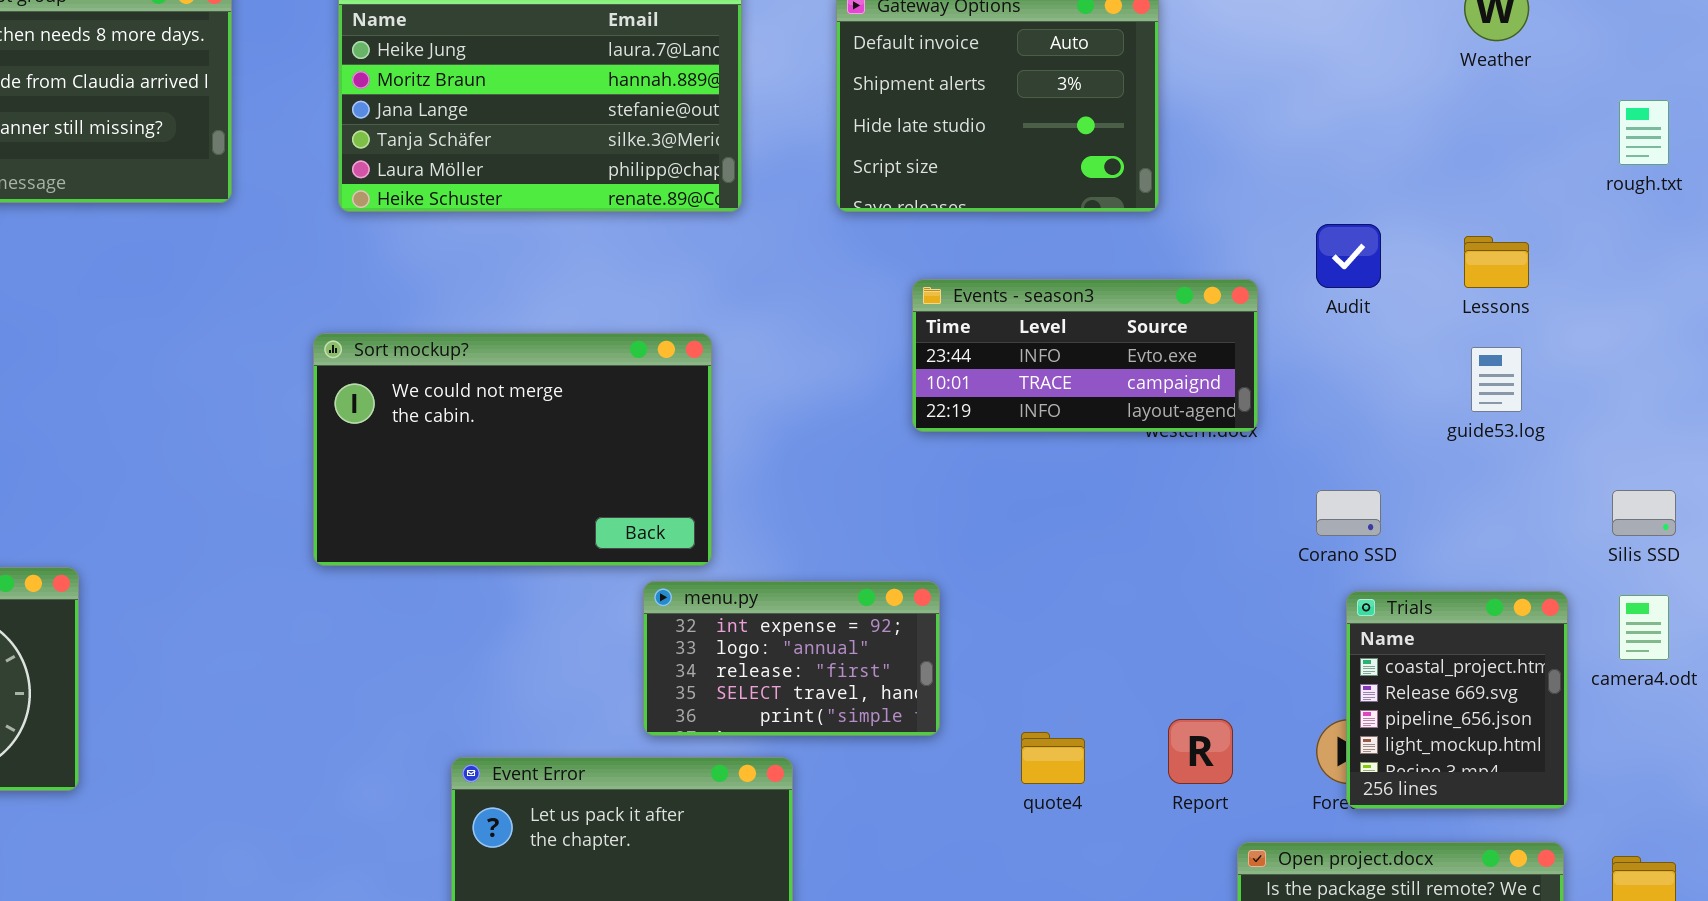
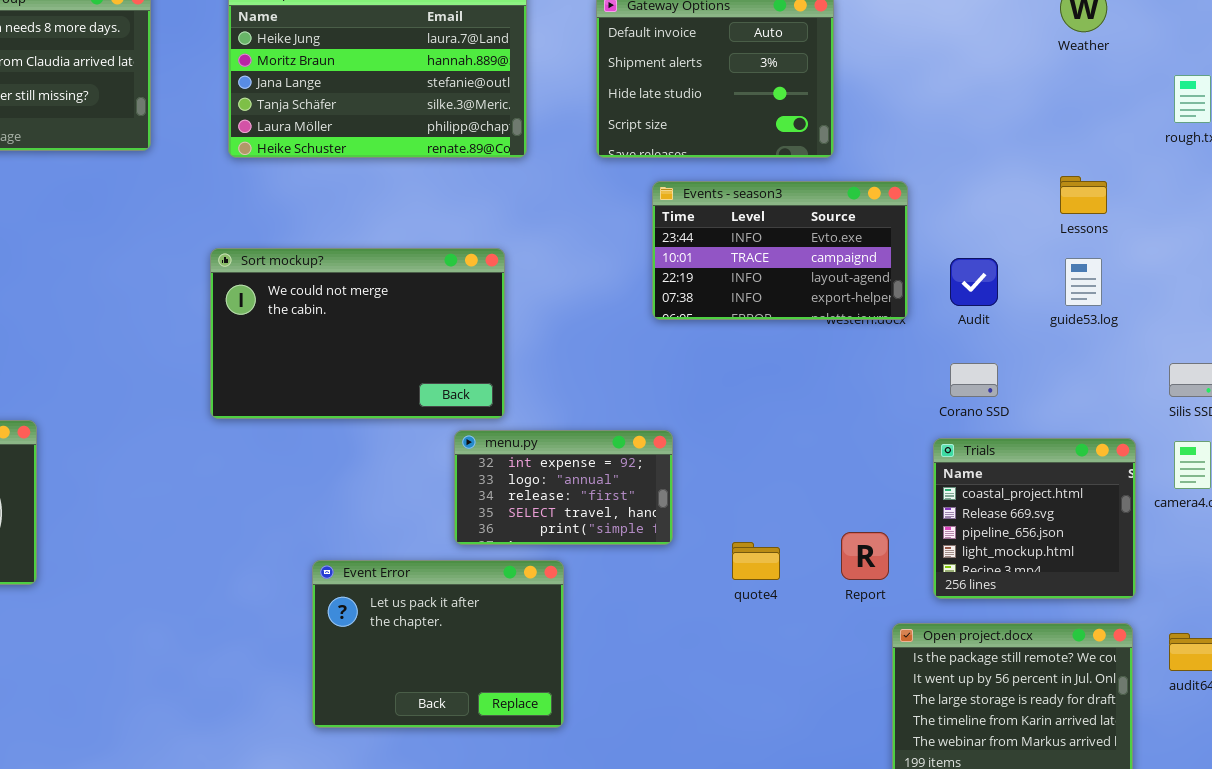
Audit: [1316,224,1381,288] -> [950,258,998,306], moved
Events - season3: [912,279,1258,432] -> [652,181,908,320], resized
Trials: [1346,591,1568,809] -> [933,438,1136,599], resized

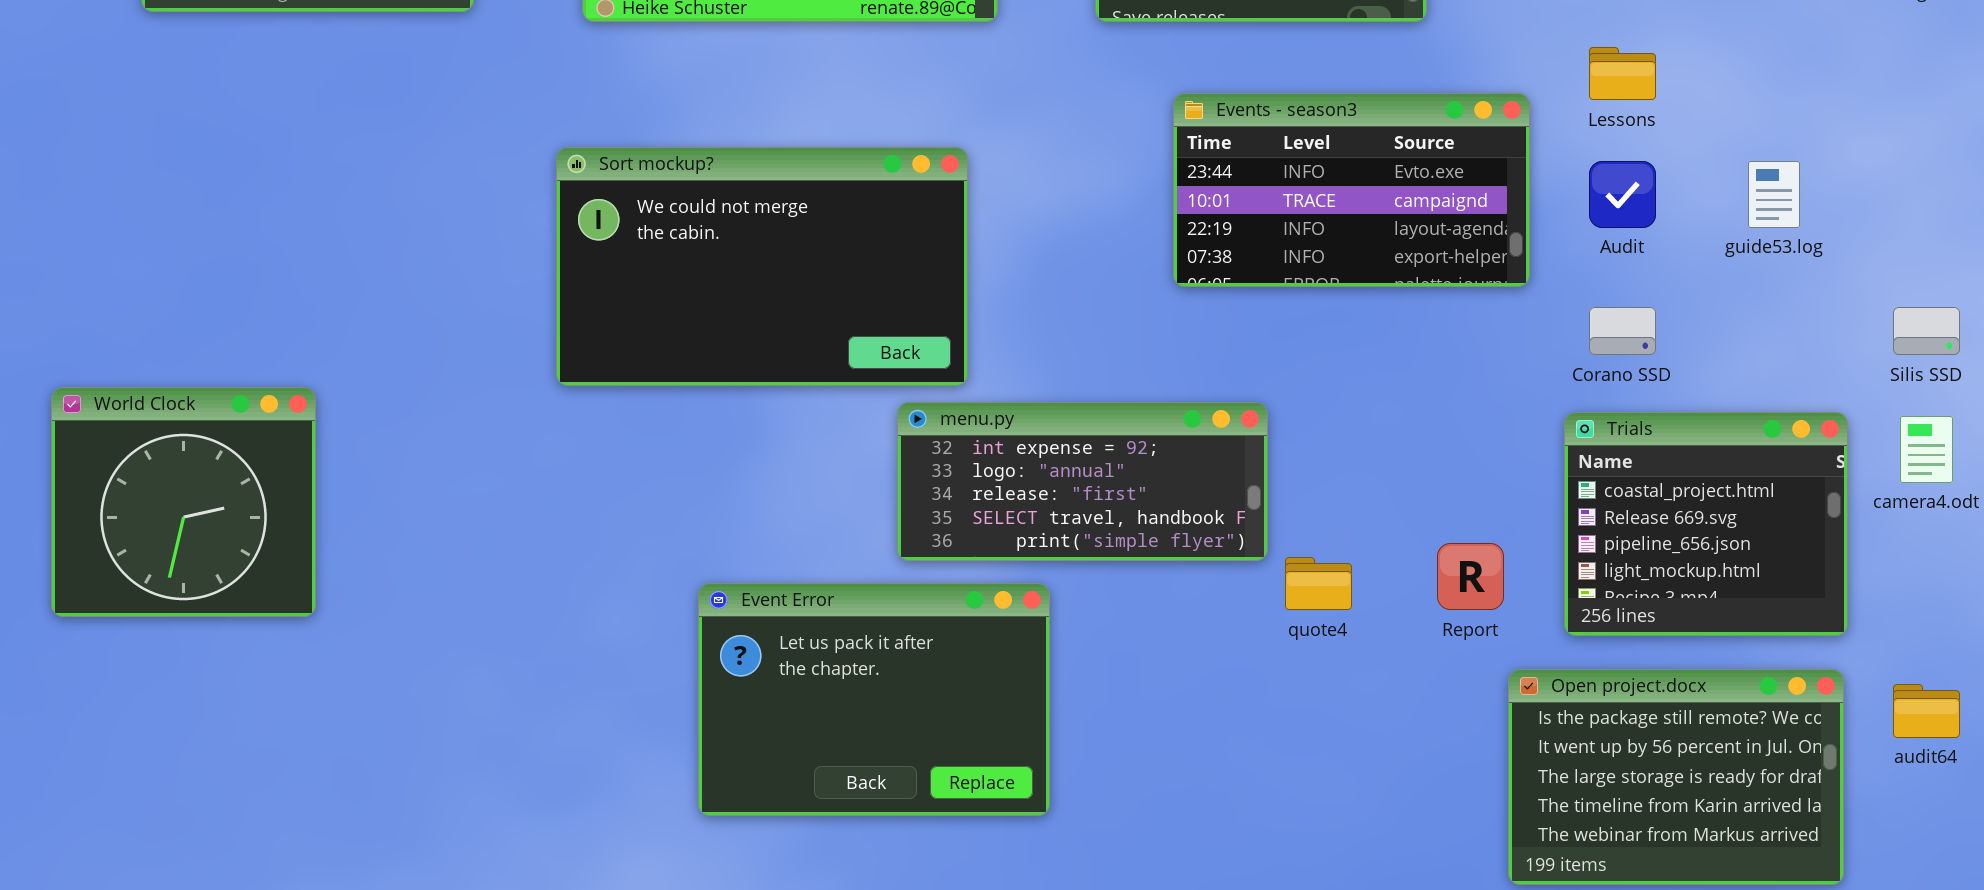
Lessons: [1060,176,1107,214] -> [1589,47,1656,100], moved
Events - season3: [652,181,908,320] -> [1173,93,1530,287], moved
menu.py: [454,430,673,545] -> [897,402,1268,561], resized

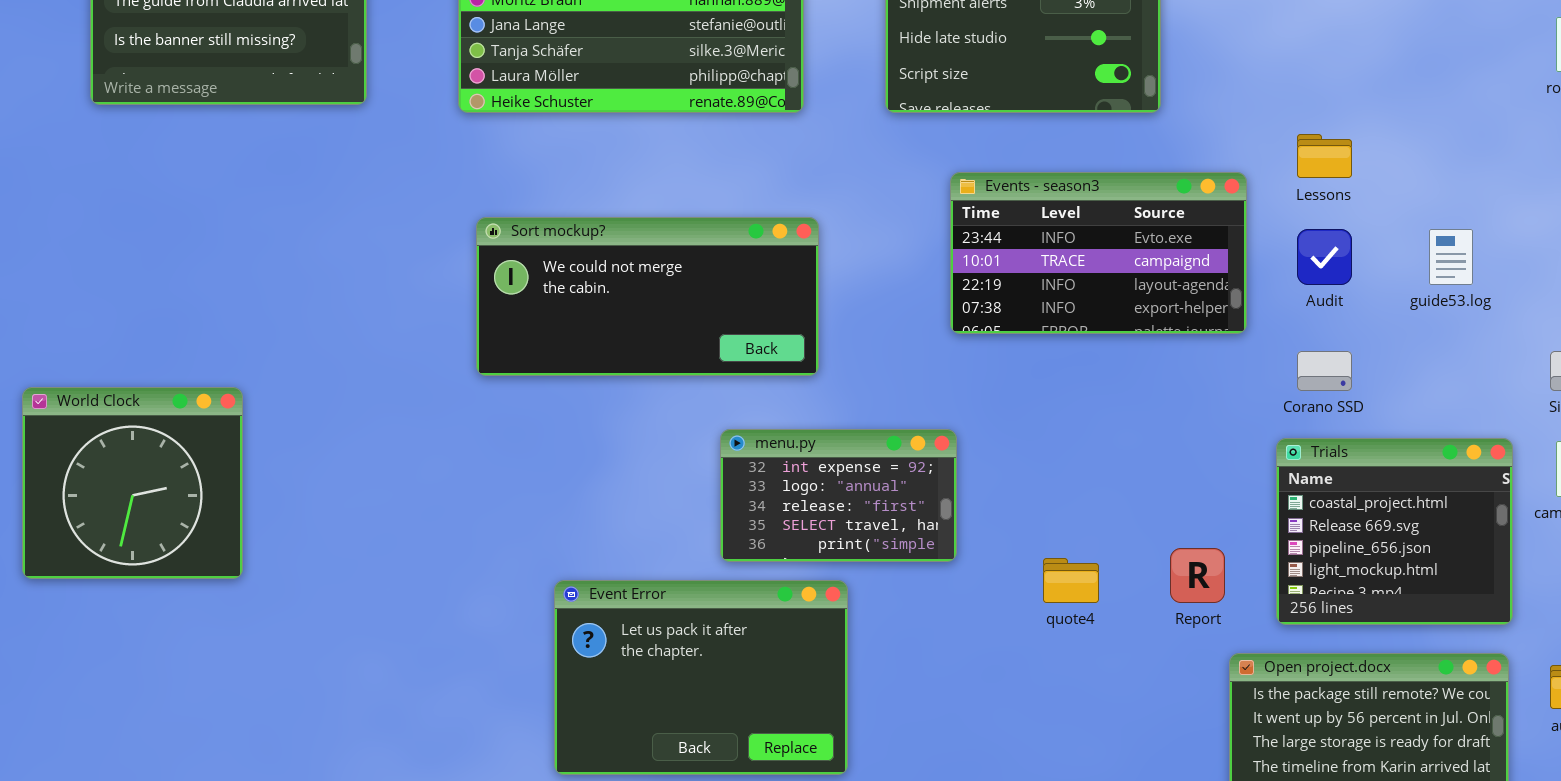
Sort mockup?: [556,147,968,386] -> [476,217,819,376], moved, resized
World Clock: [51,387,316,617] -> [22,387,243,579], moved
menu.py: [897,402,1268,561] -> [720,429,957,562], resized

